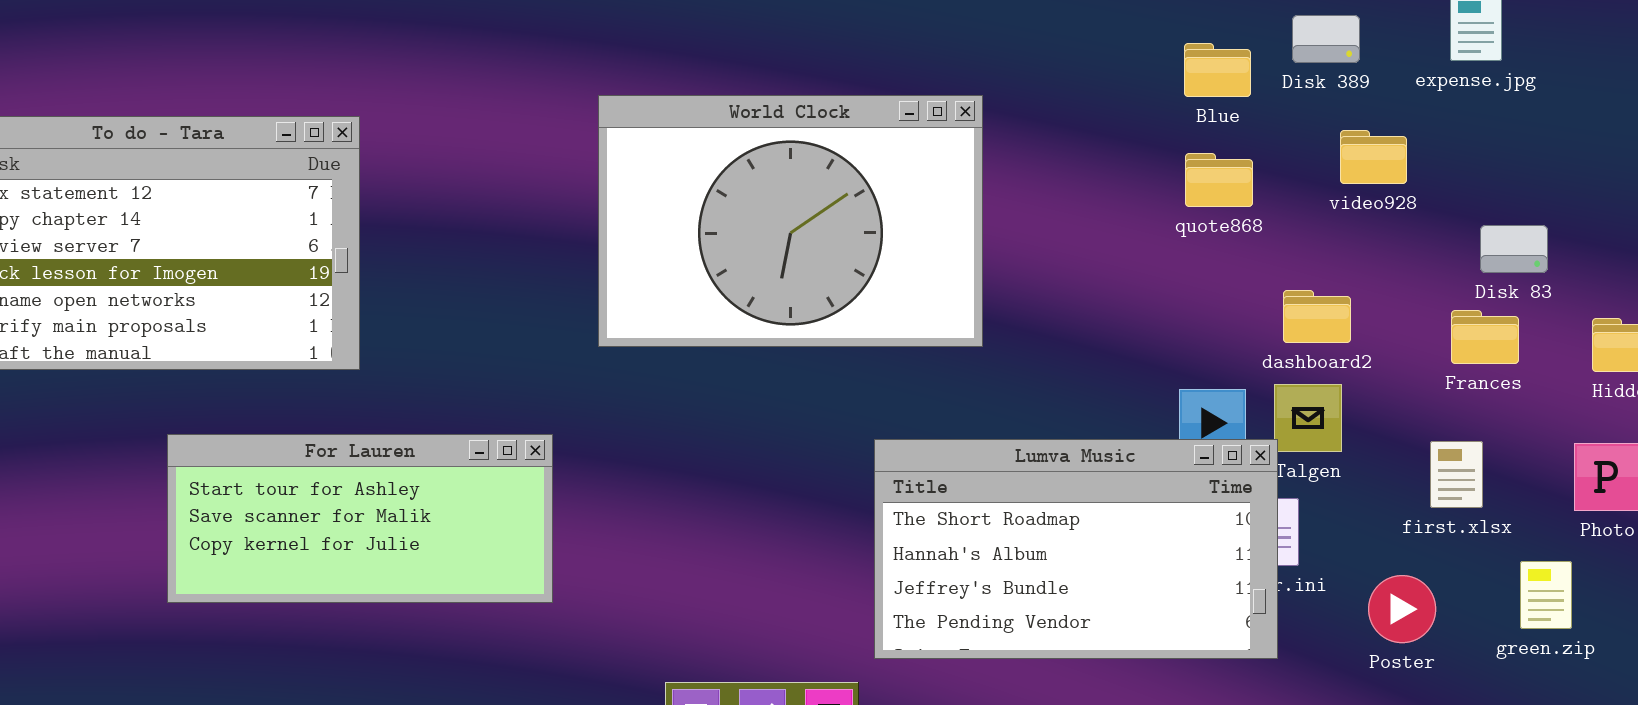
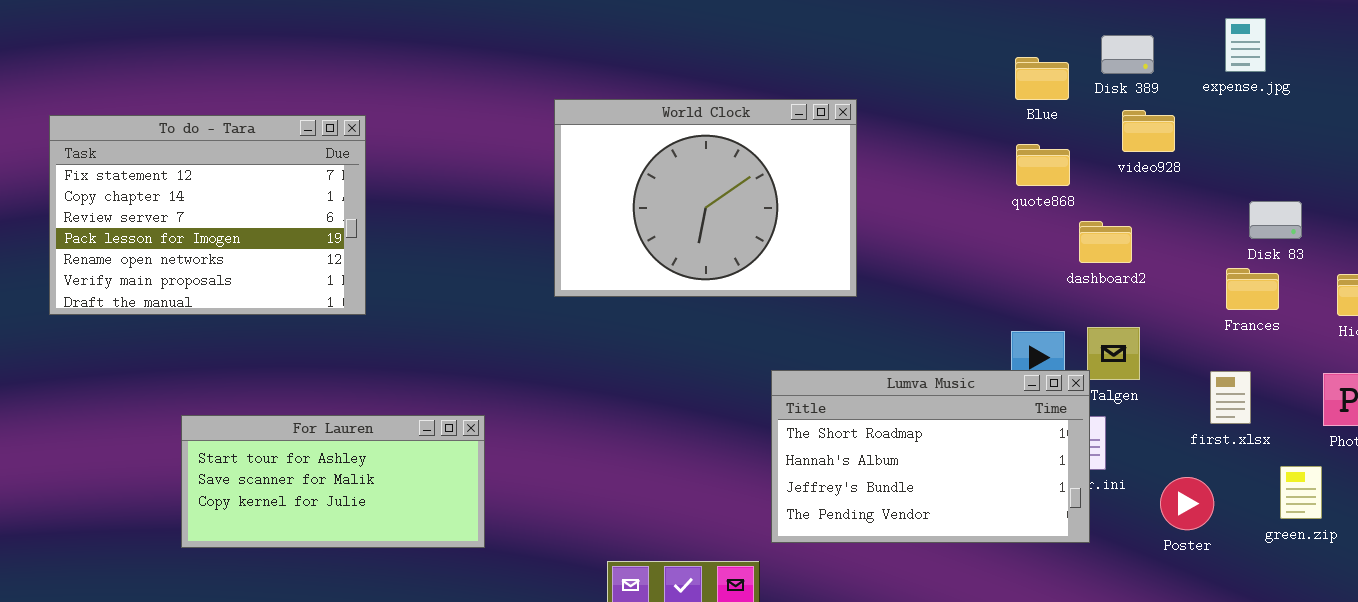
video928: [1340,130,1407,184] -> [1122,110,1175,152], moved
dashboard2: [1283,290,1351,343] -> [1079,221,1132,263], moved
For Lauren: [167,434,553,603] -> [181,415,485,548], moved

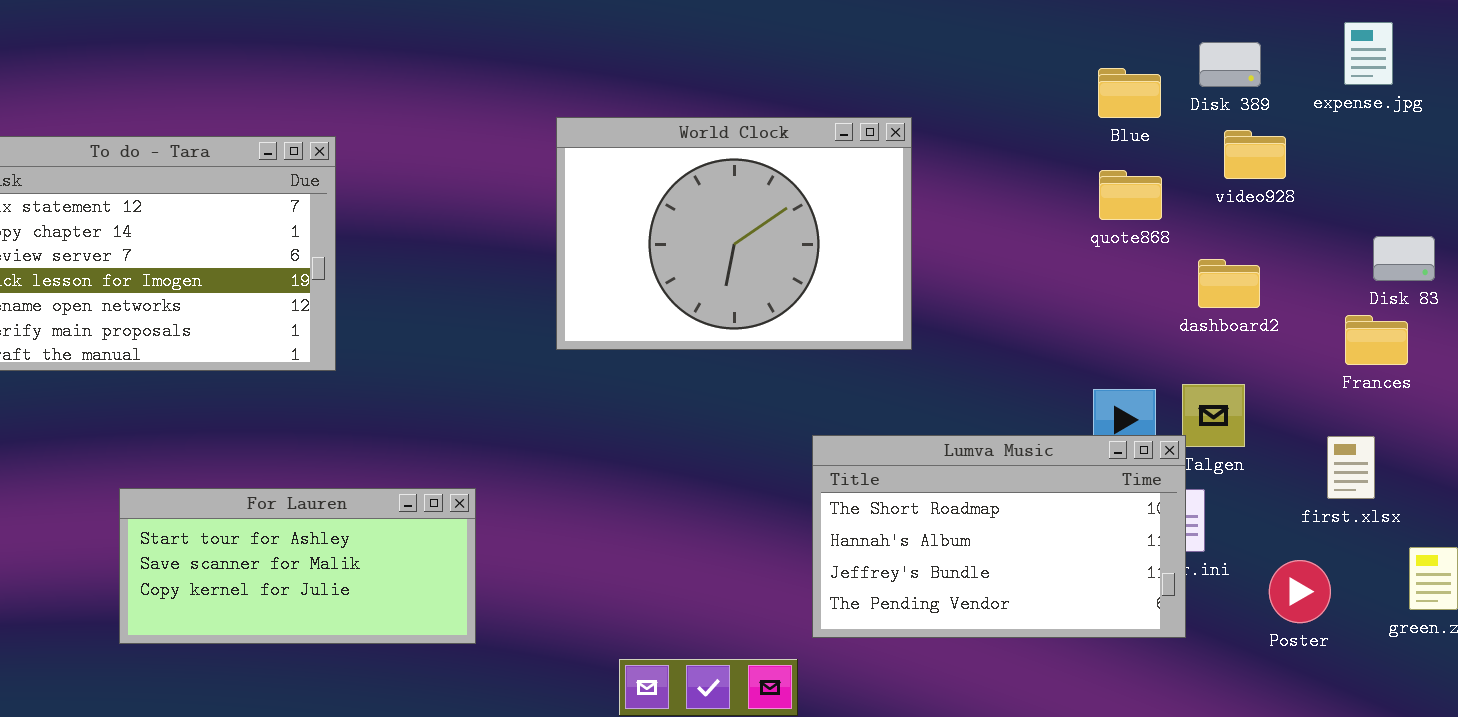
dashboard2: [1079,221,1132,263] -> [1198,259,1260,308], moved

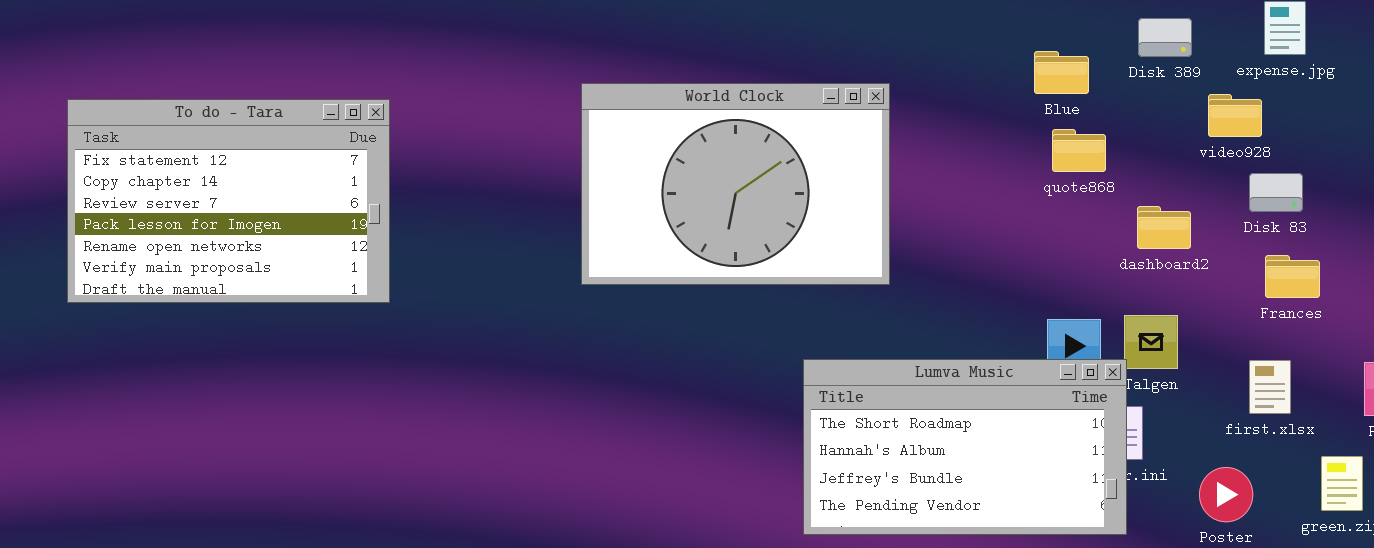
Blue: [1098,68,1161,118] -> [1034,51,1089,94], moved
video928: [1224,130,1286,179] -> [1208,94,1262,137], moved
Disk 83: [1373,236,1435,281] -> [1249,173,1303,212], moved
For Lauren: [119,488,476,644] -> none, closed

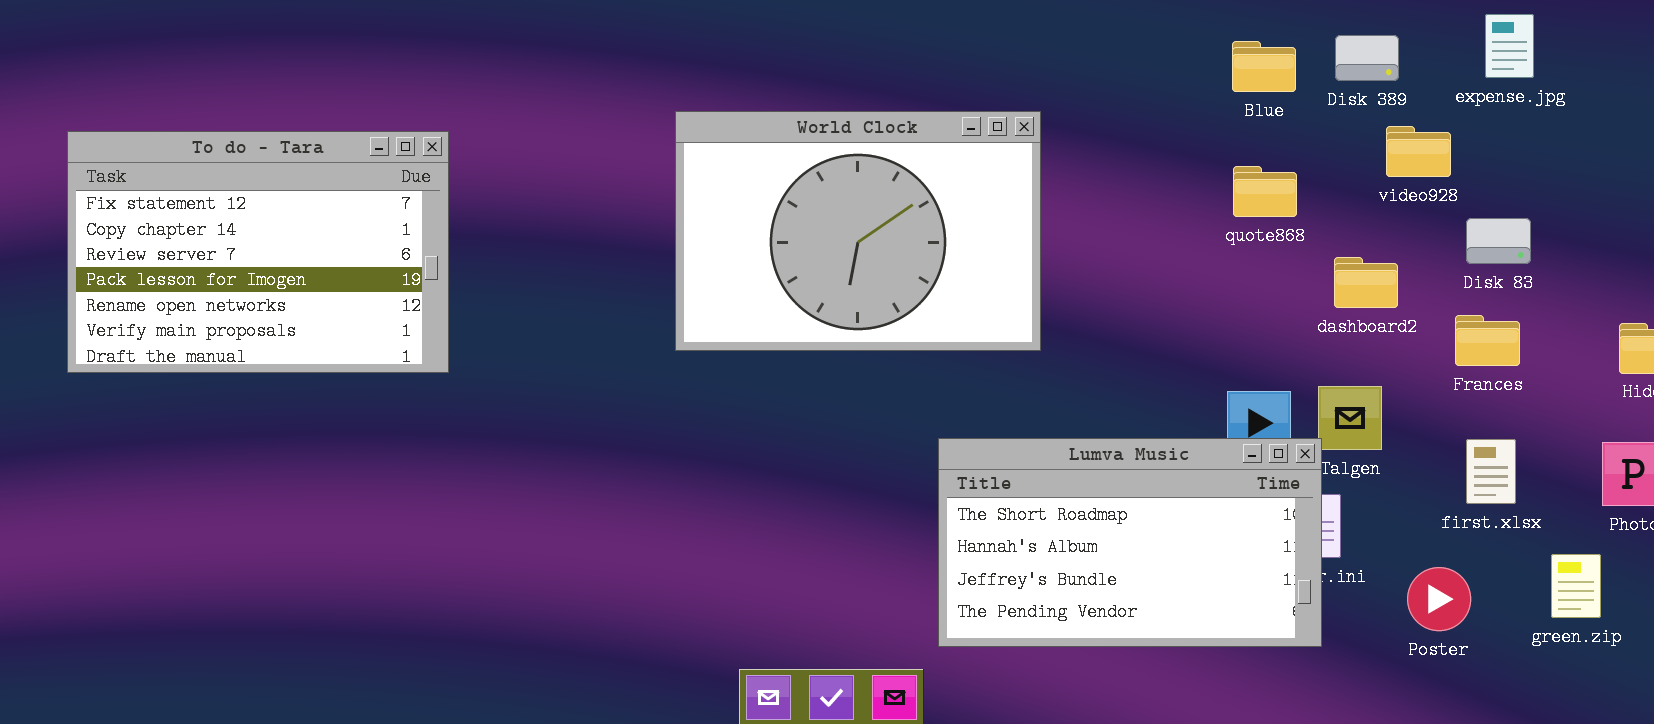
Blue: [1034,51,1089,94] -> [1232,41,1296,92], moved
video928: [1208,94,1262,137] -> [1386,126,1451,177], moved
Frances: [1265,255,1320,298] -> [1455,315,1520,366], moved

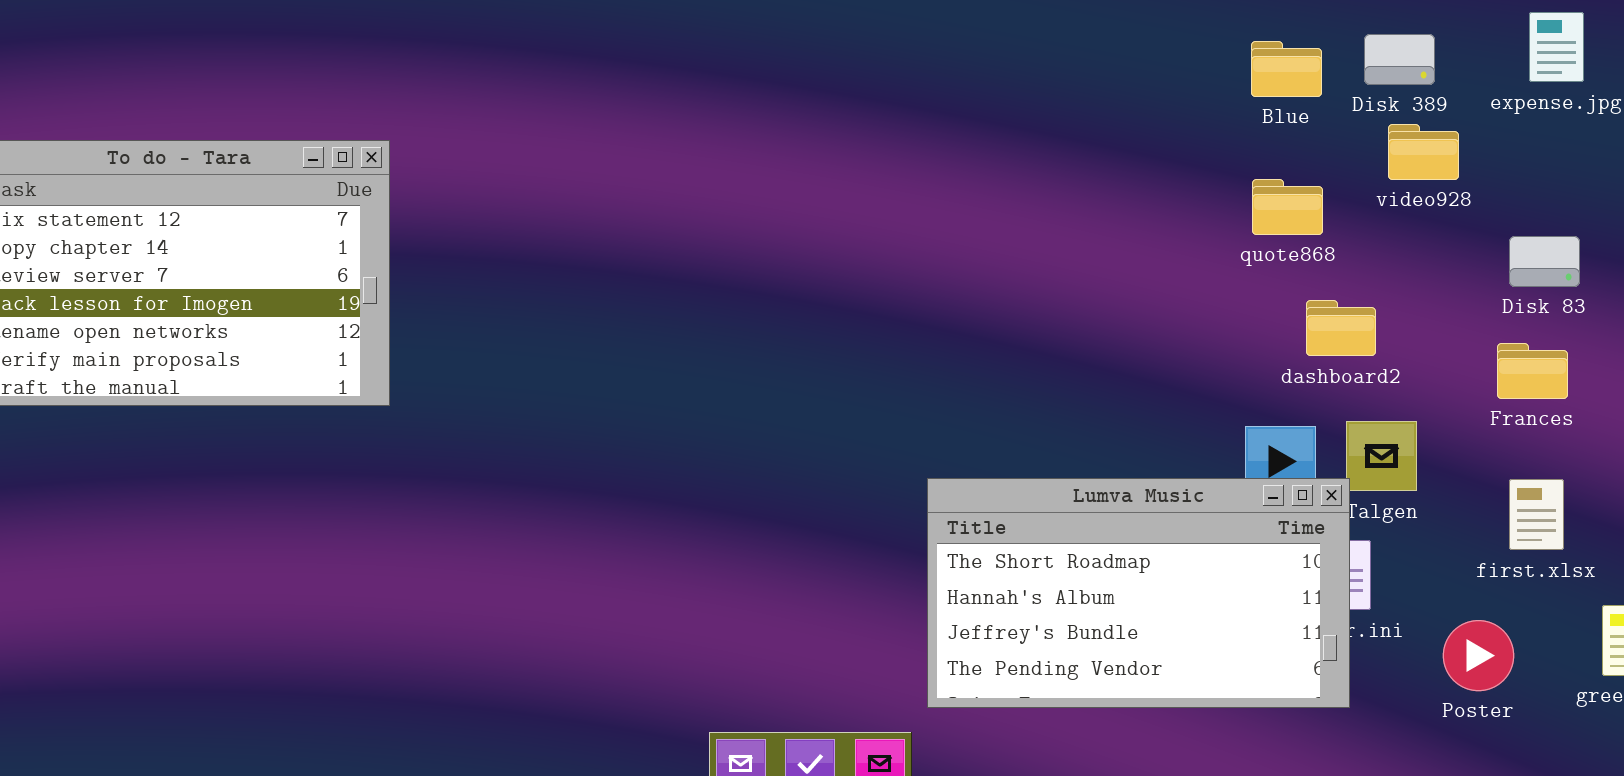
World Clock: [675,111,1041,351] -> none, closed
video928: [1386,126,1451,177] -> [1388,124,1459,180], moved
dashboard2: [1334,257,1398,308] -> [1306,300,1376,356], moved

